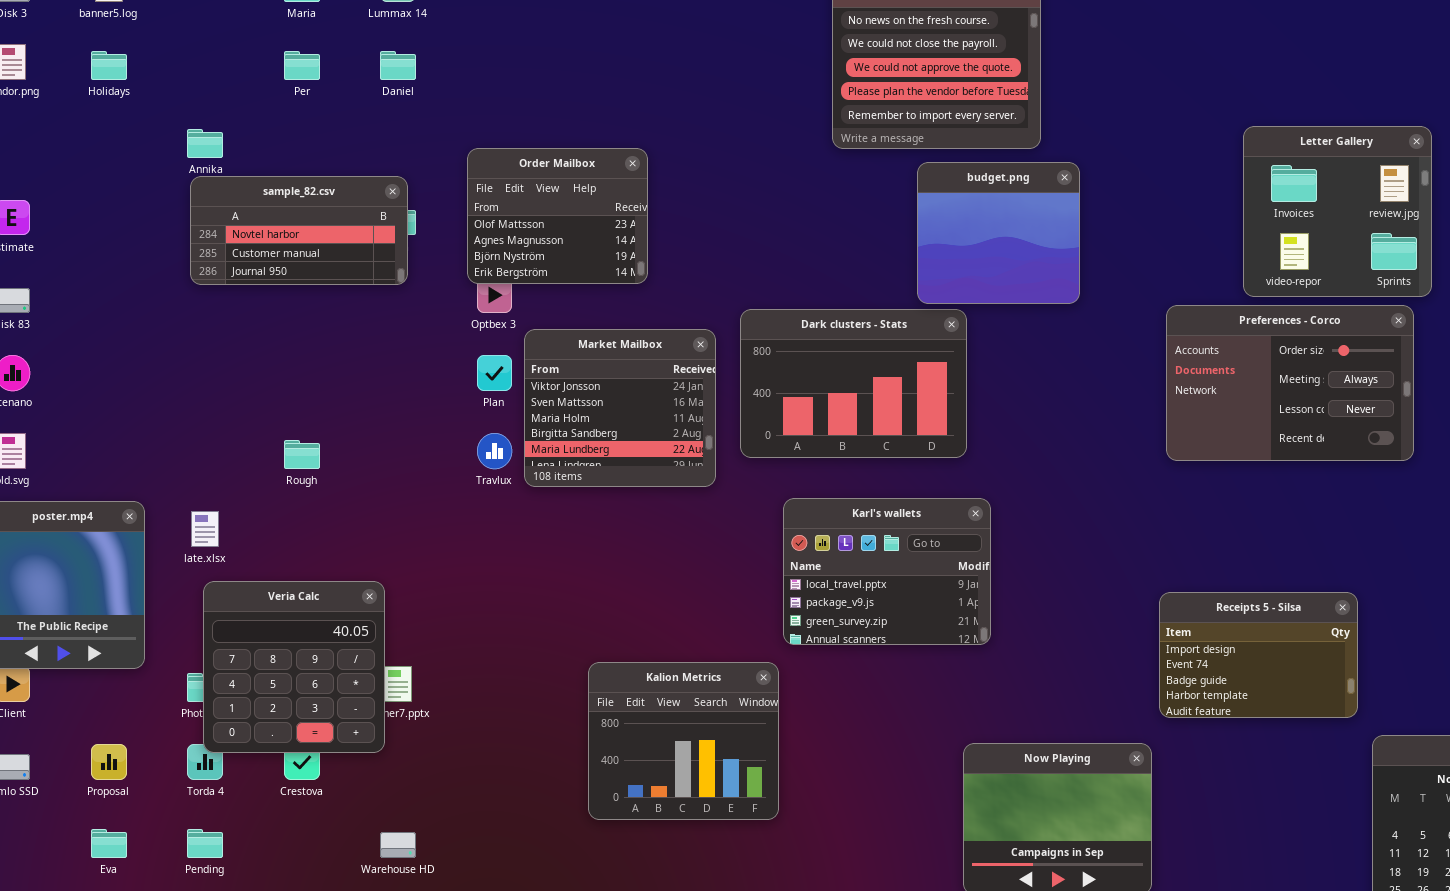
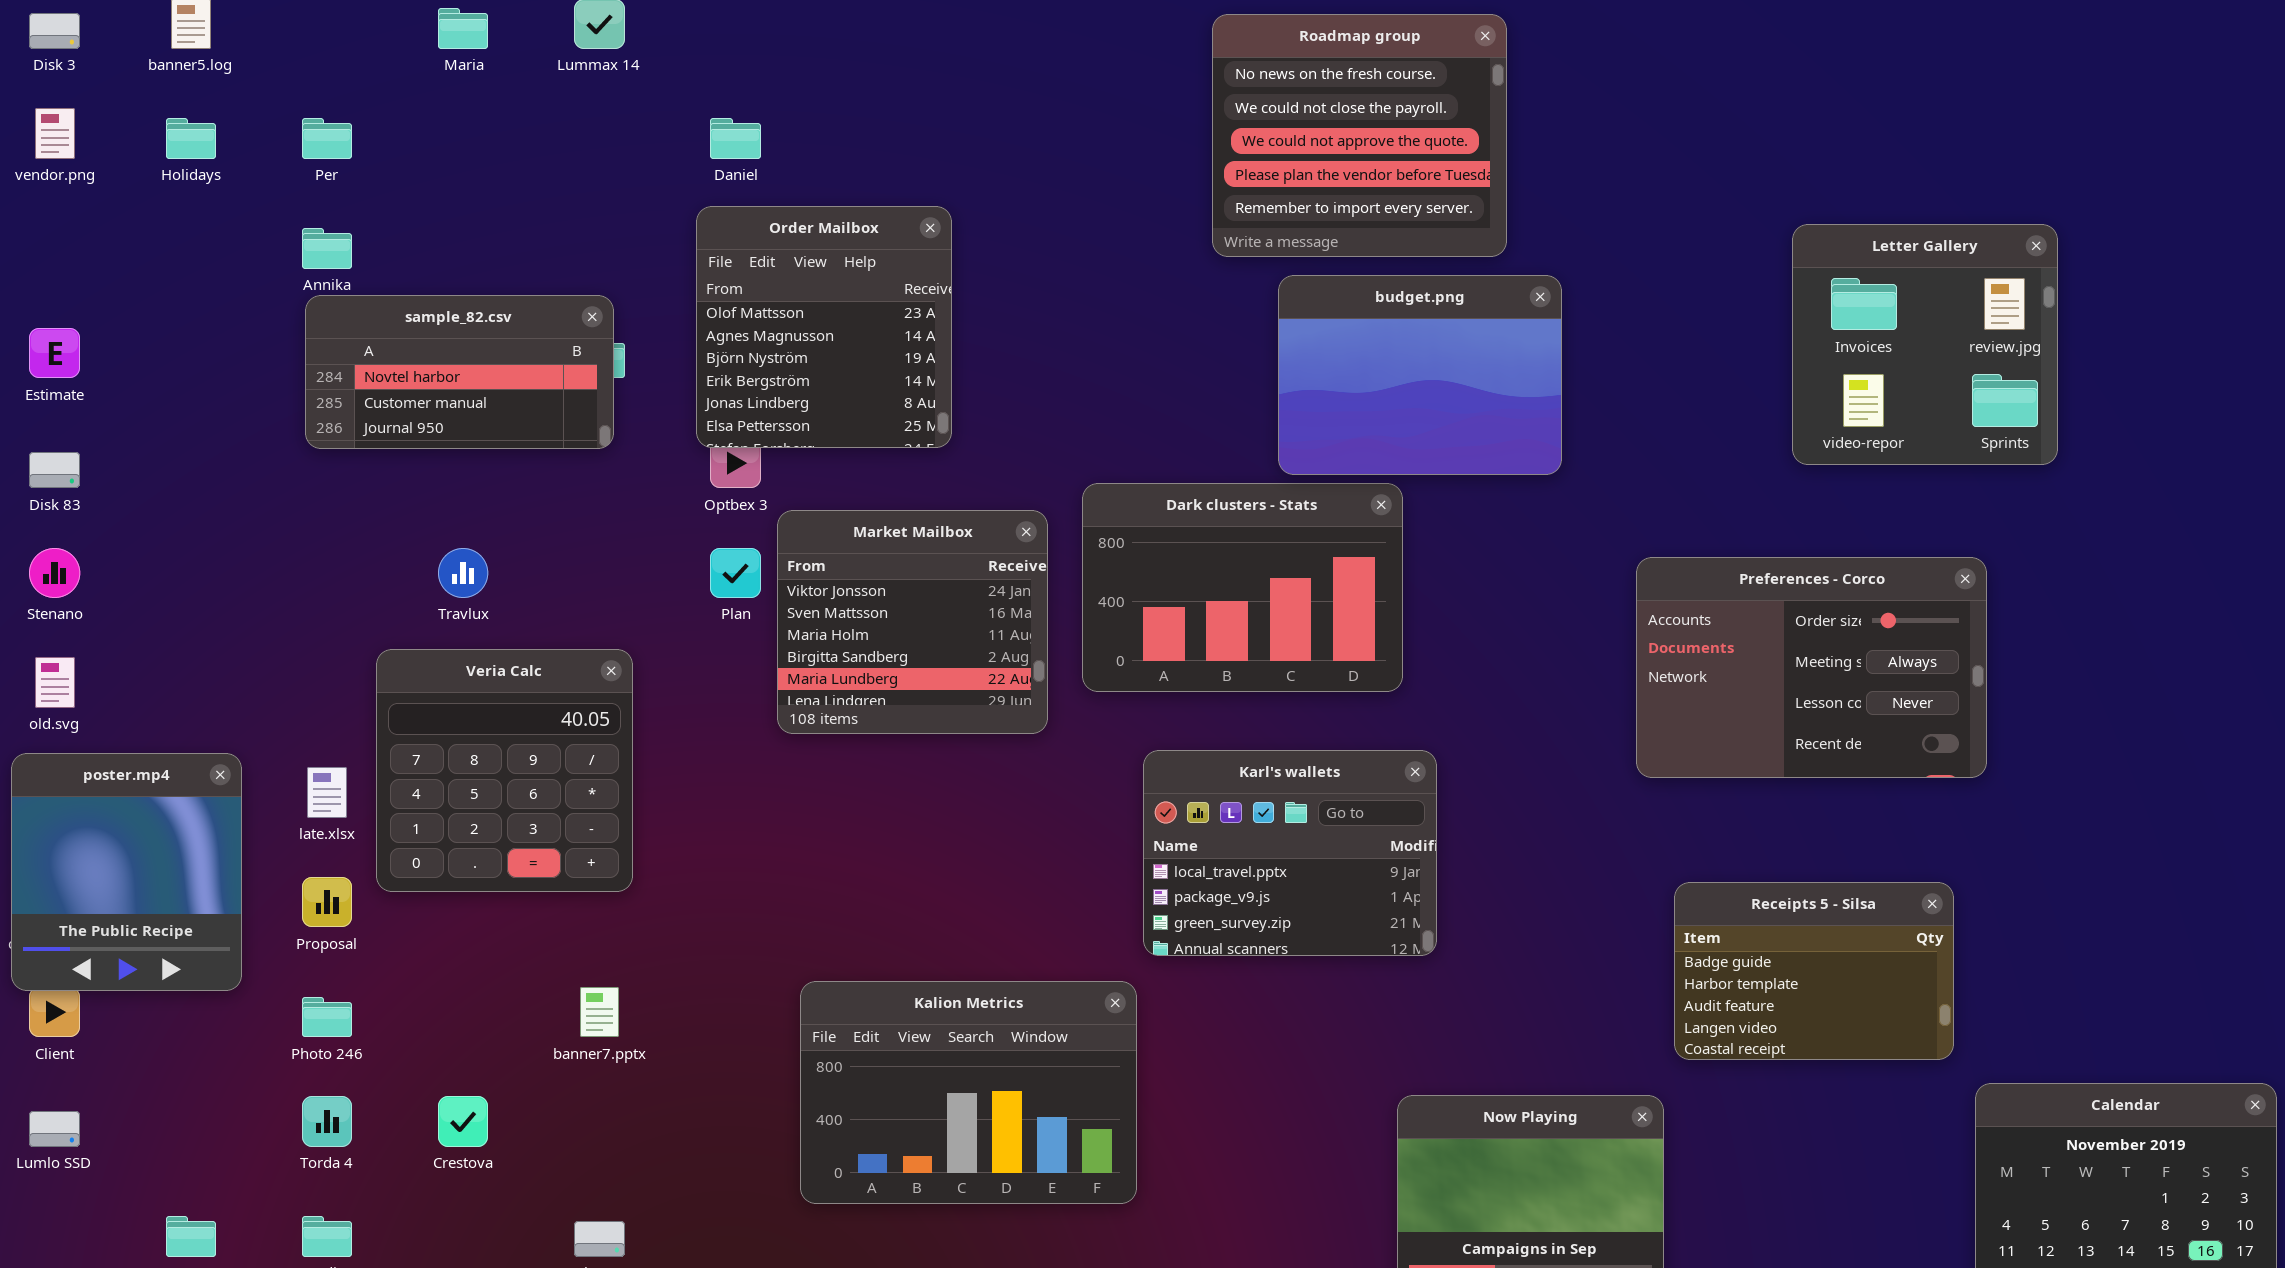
Per: [284,51,320,80] -> [302,118,352,159], moved
Daniel: [380,51,416,80] -> [710,118,761,159], moved
Order Mailbox: [467,148,648,284] -> [696,206,952,448], resized
budget.png: [917,162,1080,304] -> [1278,275,1562,475], resized
Preferences - Corco: [1166,305,1414,461] -> [1636,557,1987,778], moved
Travlux: [477,433,512,469] -> [438,548,488,598], moved
Veria Calc: [203,581,385,753] -> [376,649,633,892], moved
Receipts 5 - Silsa: [1159,592,1358,718] -> [1674,882,1954,1060], scrolled down 2 rows
Kalion Metrics: [588,662,779,820] -> [800,981,1137,1204], resized
Proposal: [91,744,127,780] -> [302,877,352,927], moved

